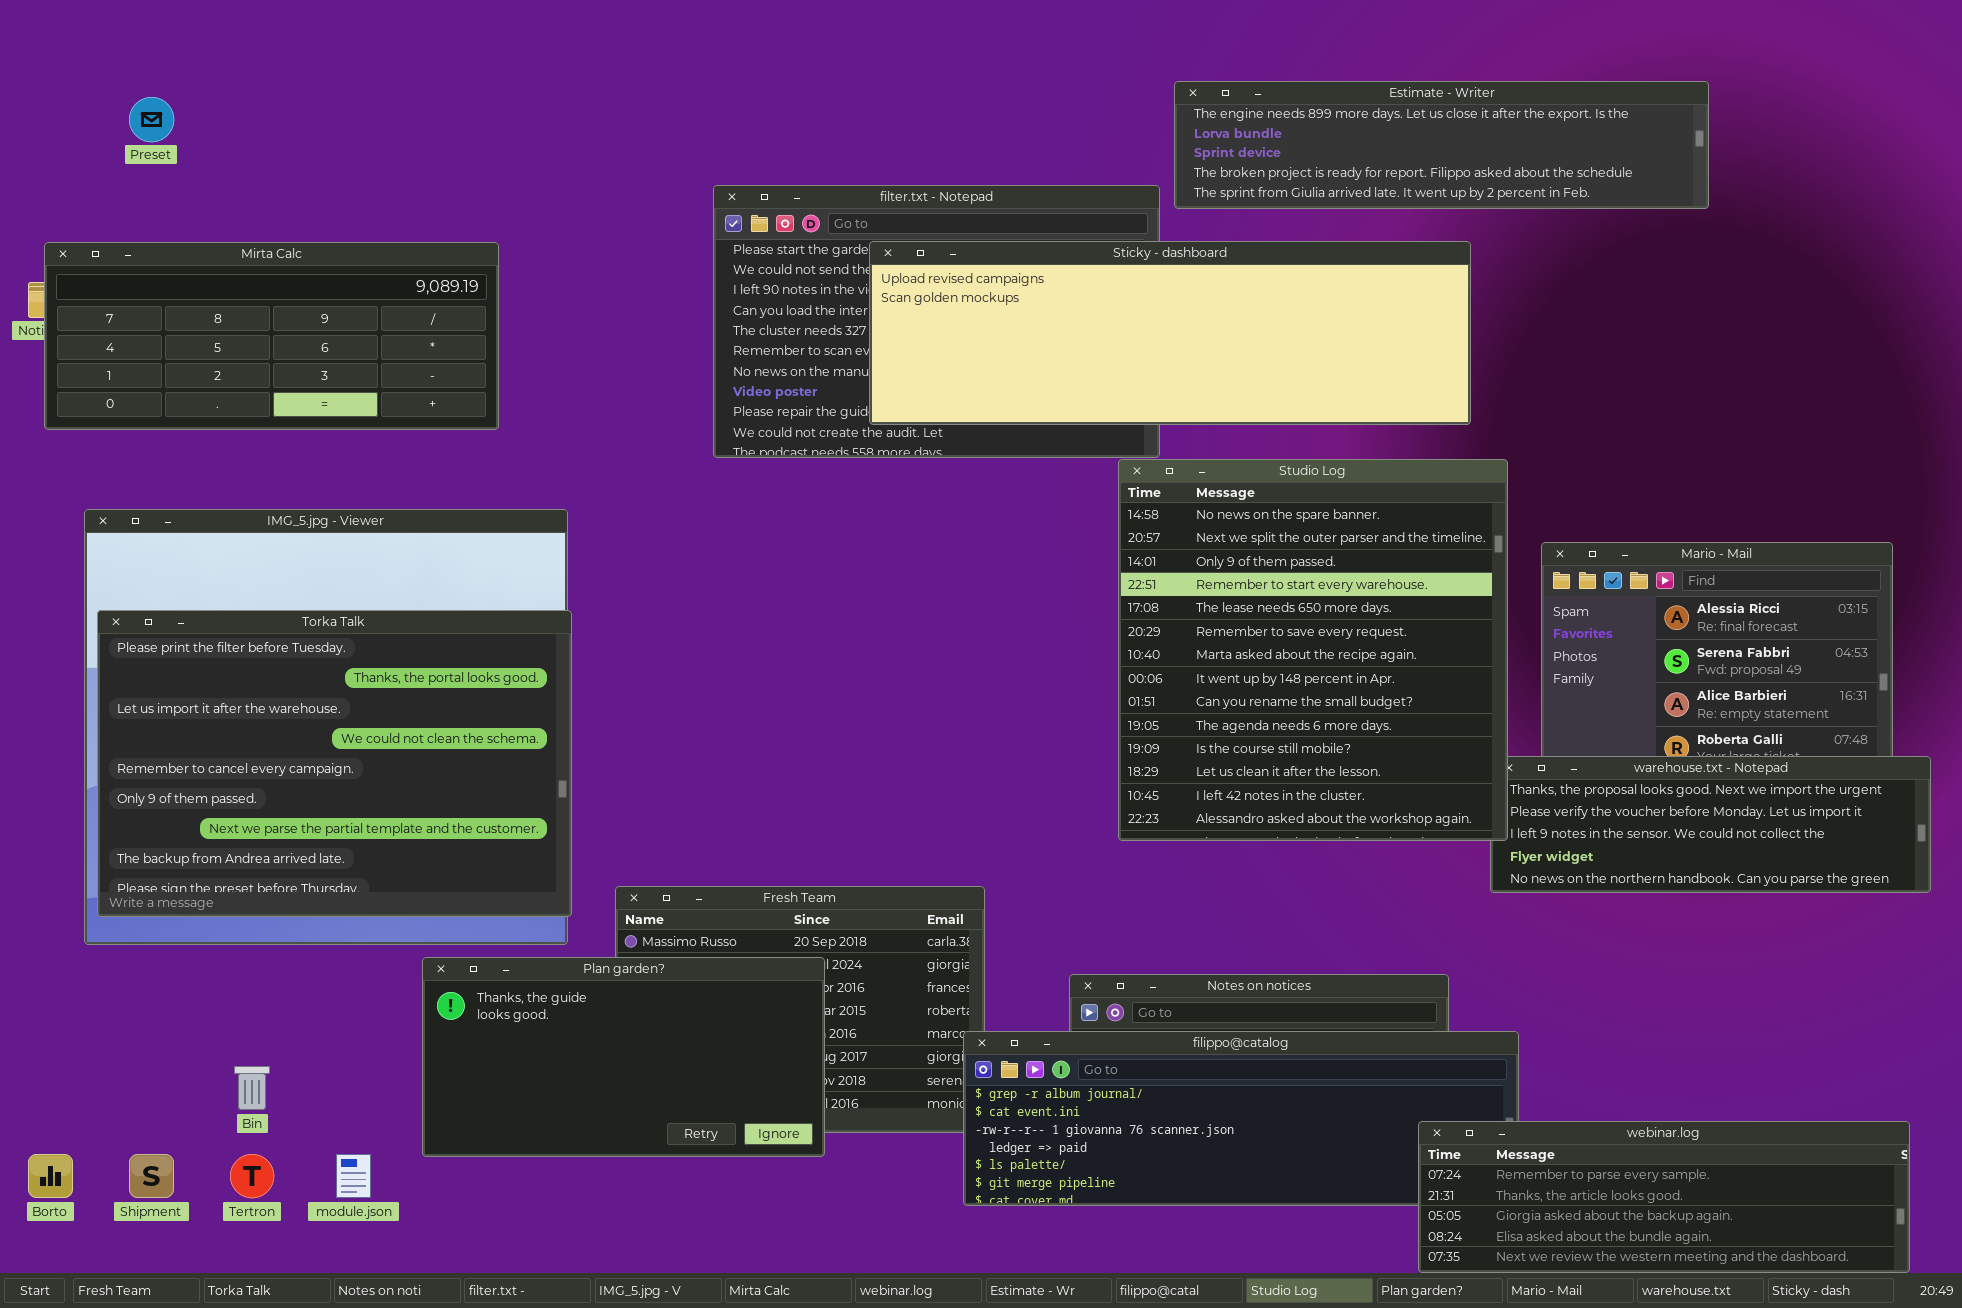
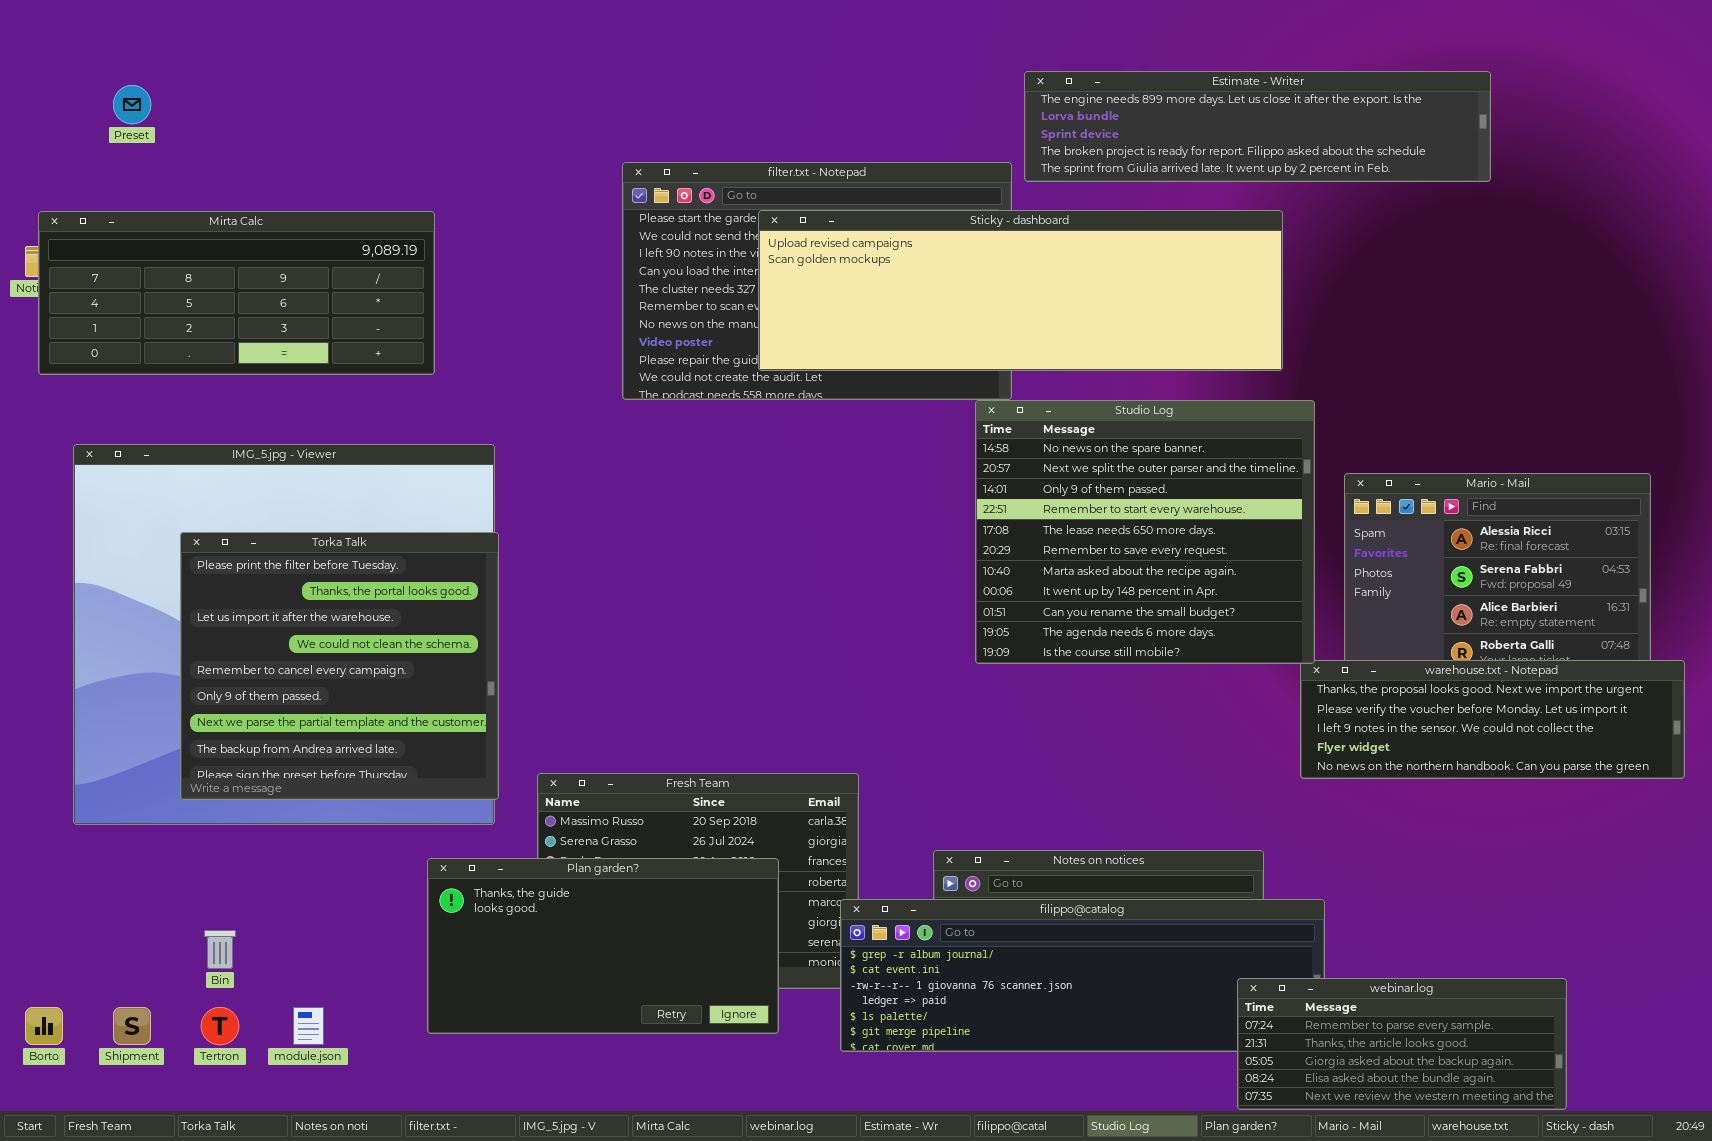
Studio Log: [1118,459,1508,841] -> [975,400,1315,664], resized
Torka Talk: [97,610,572,917] -> [180,532,499,800], resized
Plan garden?: [422,957,825,1157] -> [427,858,779,1034], moved
webinar.log: [1418,1121,1910,1273] -> [1237,978,1567,1110], resized

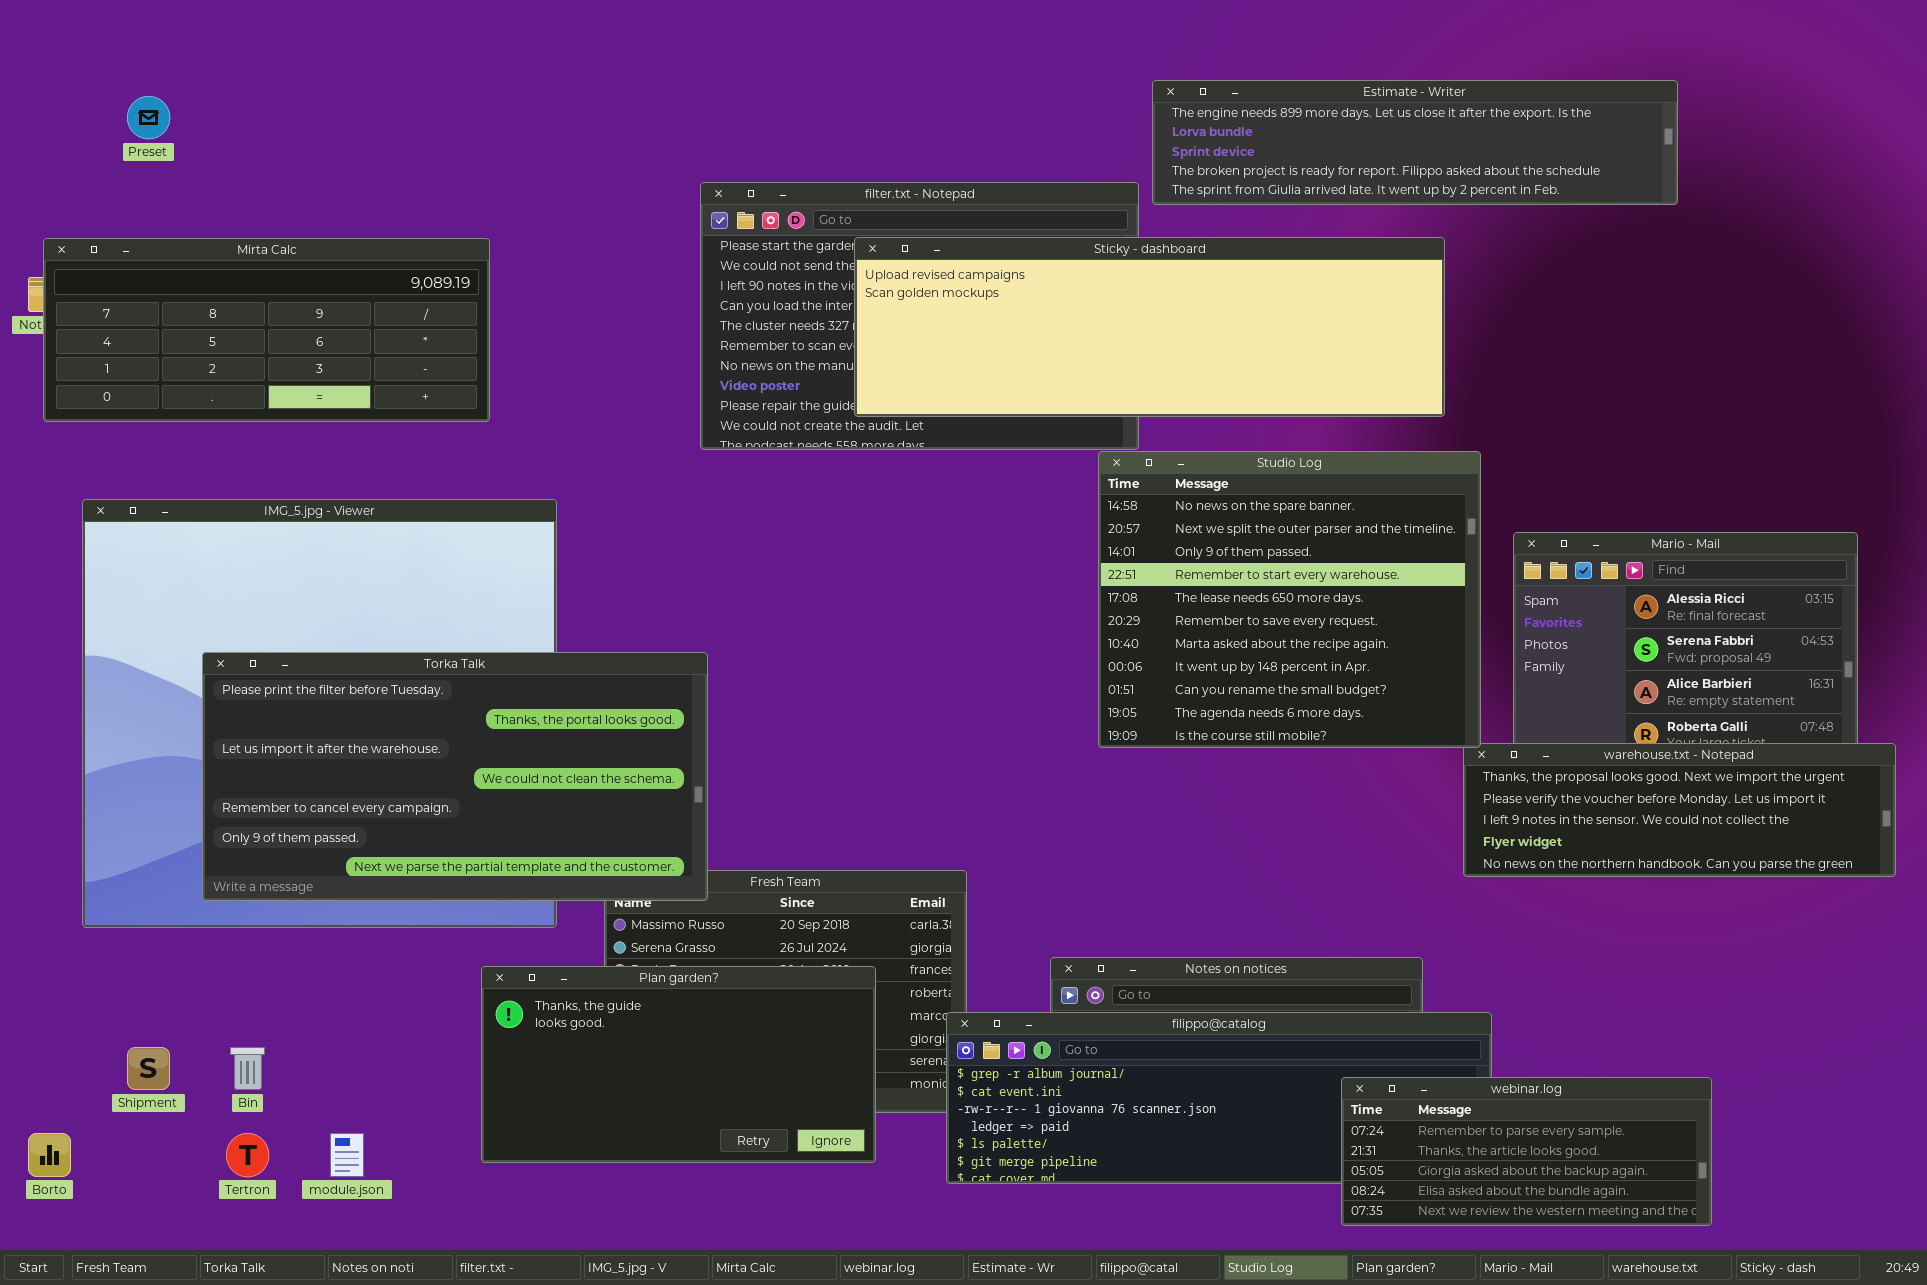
Torka Talk: [180,532,499,800] -> [202,652,708,901], resized
webinar.log: [1237,978,1567,1110] -> [1341,1077,1712,1226], moved
Shipment: [113,1007,151,1045] -> [127,1047,170,1090], moved

